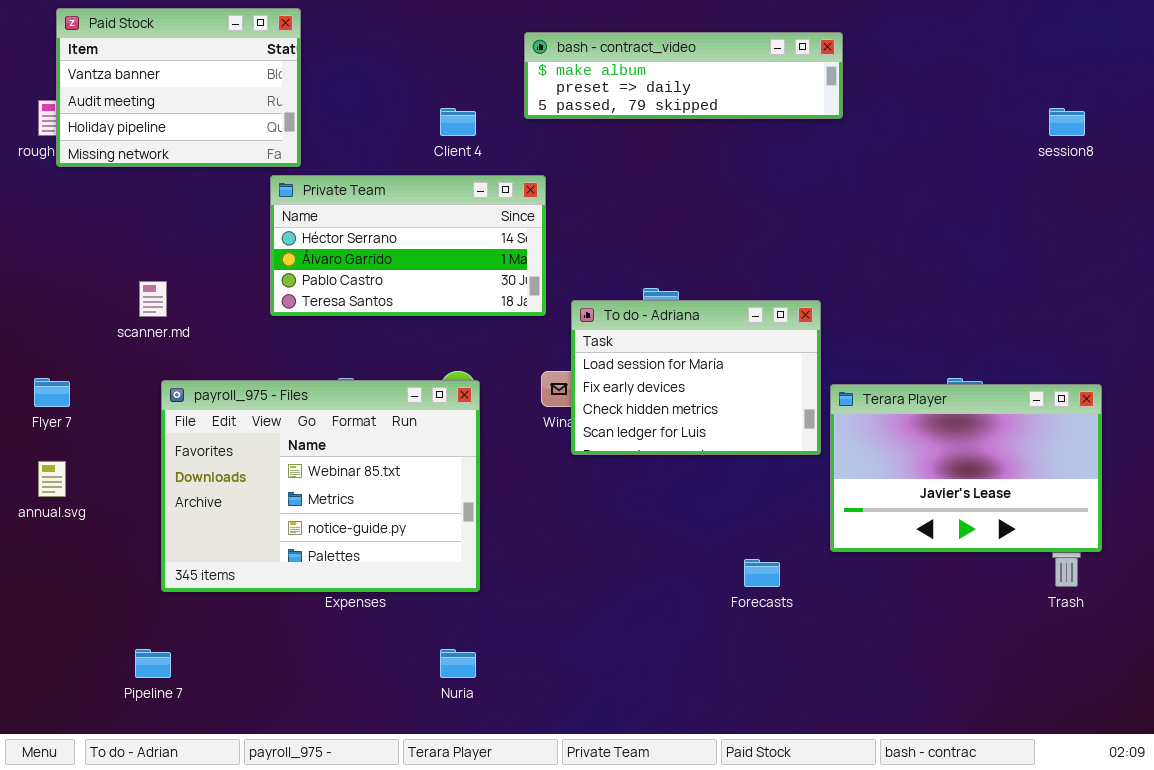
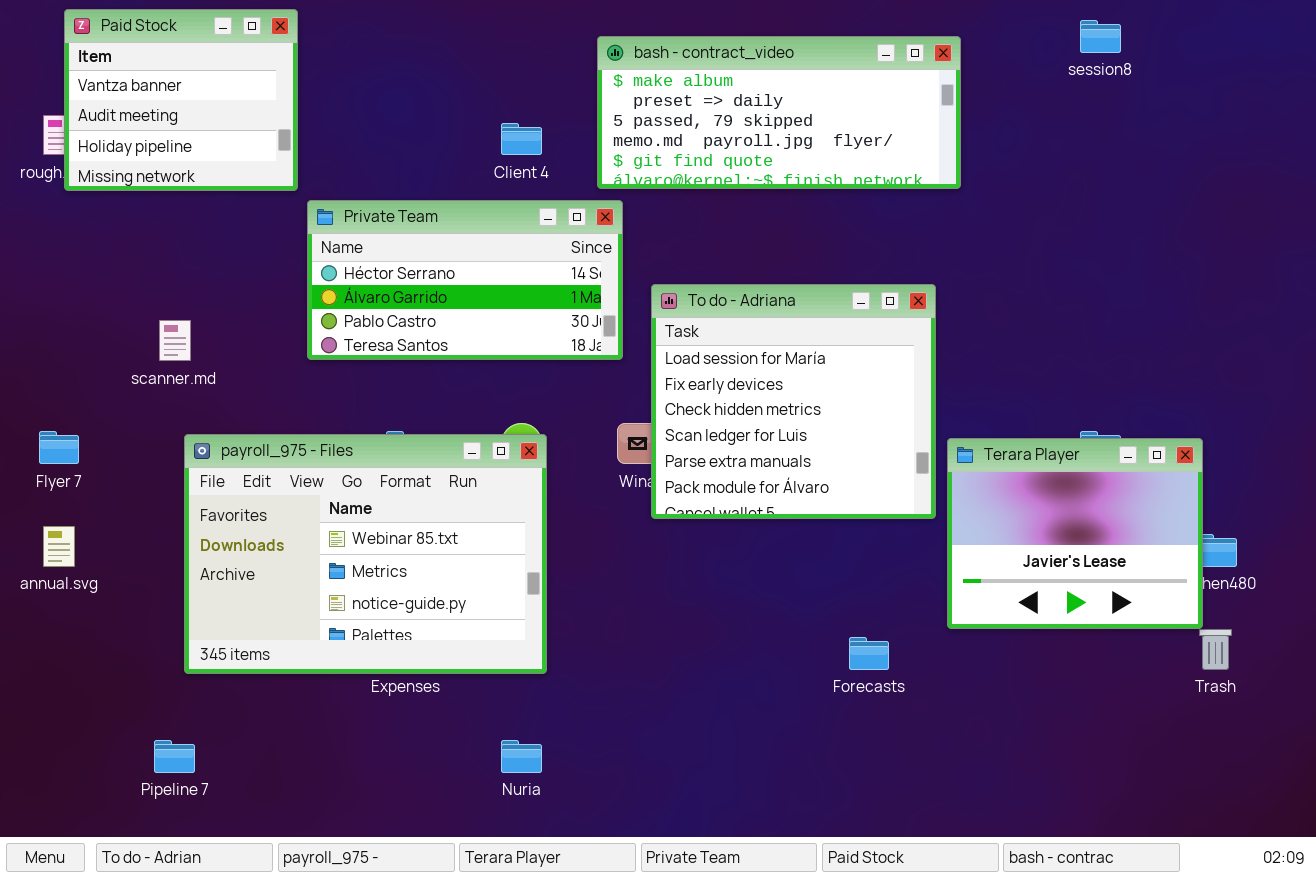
Paid Stock: [56,8,301,167] -> [64,9,298,191], resized
bash - contract_video: [524,32,843,119] -> [597,36,961,189], resized
session8: [1049,108,1085,136] -> [1080,20,1121,53], moved
To do - Adriana: [571,300,821,455] -> [651,284,936,519], resized
Terara Player: [830,384,1102,552] -> [947,438,1203,629], resized

